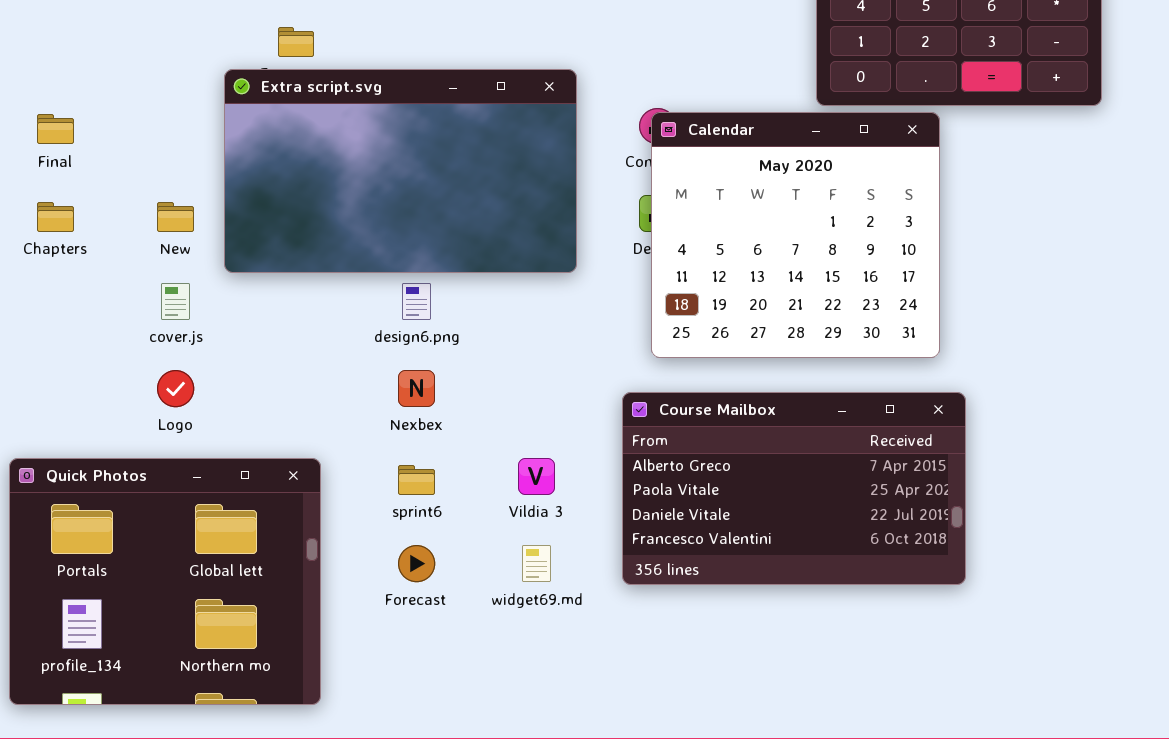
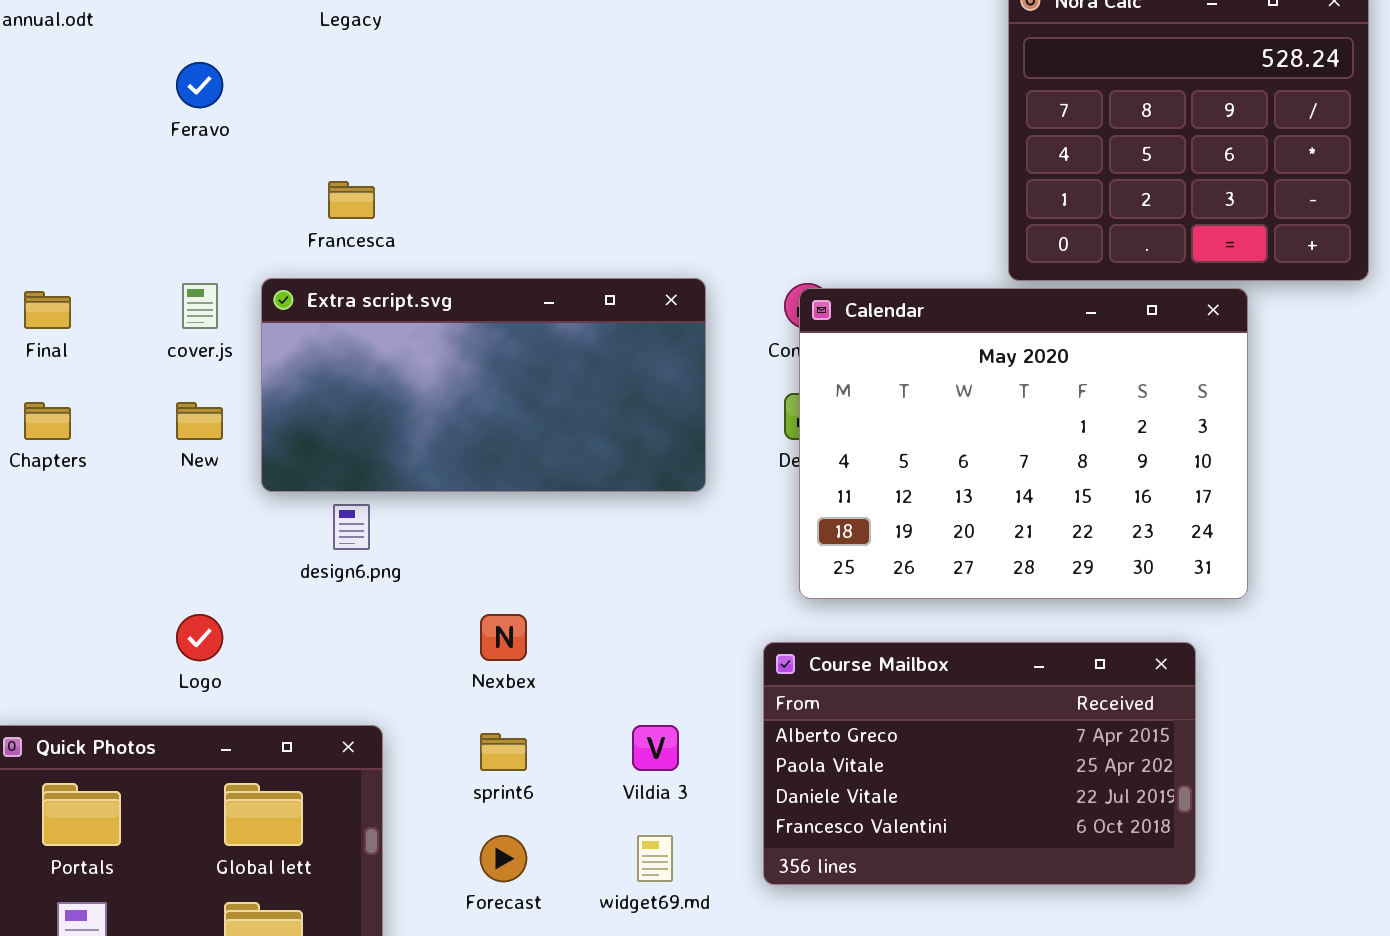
Extra script.svg: [224,69,577,273] -> [261,278,706,492], resized
Calendar: [651,112,940,358] -> [799,288,1248,599], resized
cover.js: [161,283,190,320] -> [182,283,218,329], moved
design6.png: [402,283,431,320] -> [333,504,370,550], moved

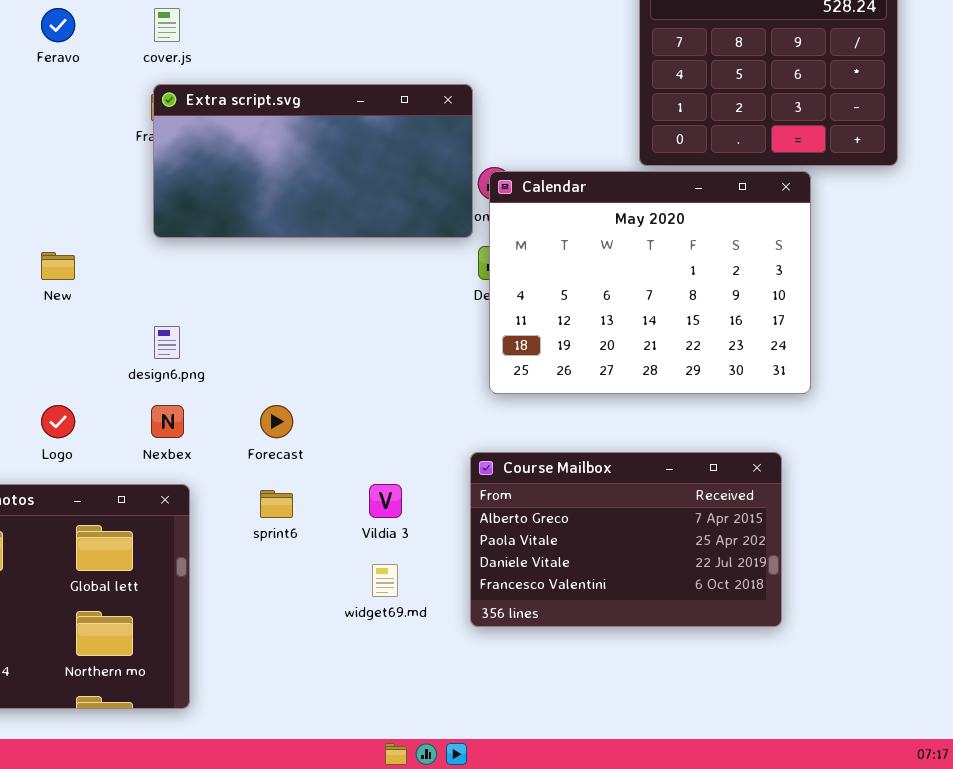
Extra script.svg: [261,278,706,492] -> [153,84,473,238], moved
cover.js: [182,283,218,329] -> [154,8,180,42], moved
Nexbex: [480,614,527,661] -> [151,405,184,438], moved
Course Mailbox: [763,642,1196,885] -> [470,452,782,627], moved
Forecast: [480,835,527,882] -> [260,405,293,438], moved

